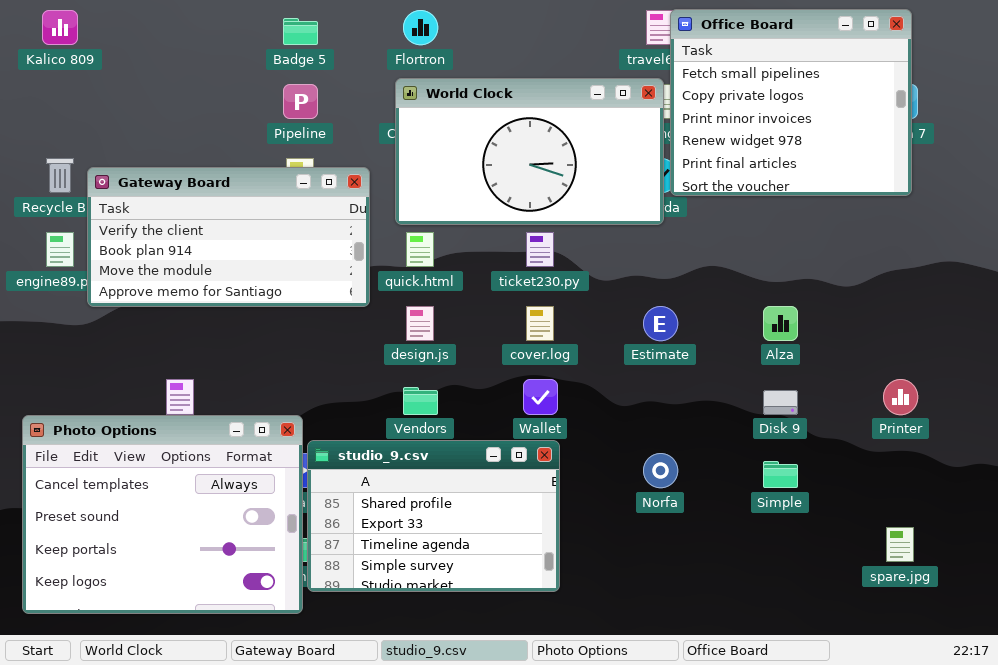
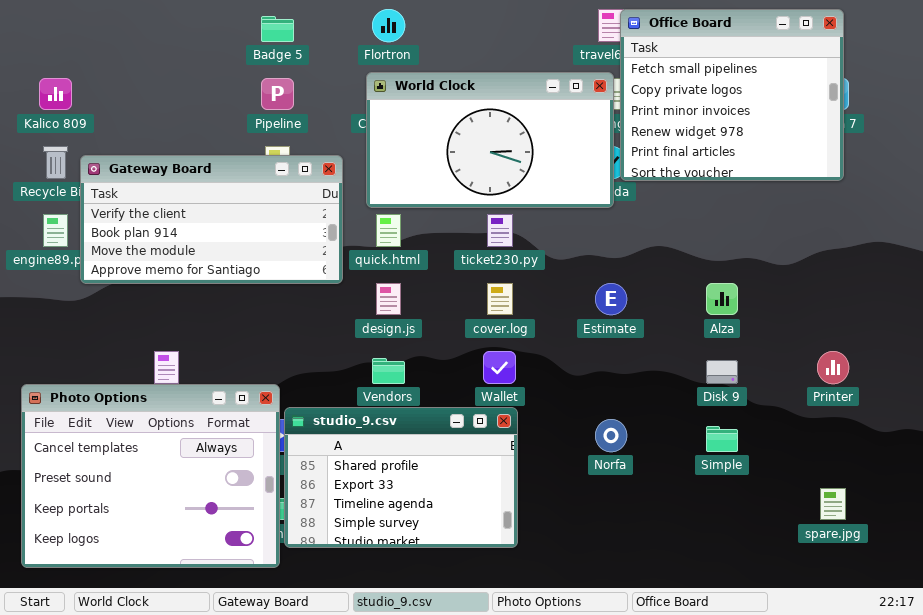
Kalico 809: [42,10,78,45] -> [39,78,72,110], moved

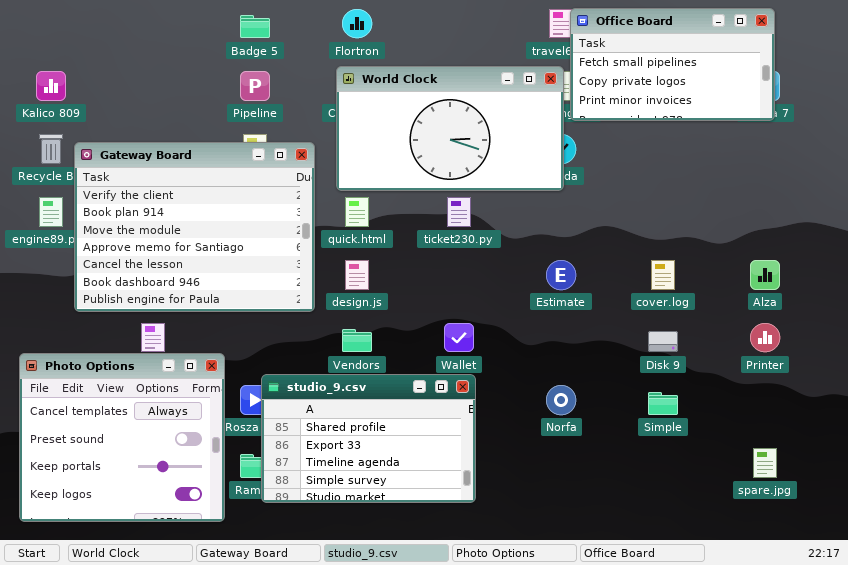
Office Board: [620,9,844,181] -> [570,8,775,121], resized
Gateway Board: [80,155,343,284] -> [74,142,315,312], resized
cover.log: [487,283,513,315] -> [651,260,675,290], moved
Alza: [706,283,738,315] -> [750,260,780,290], moved
Photo Options: [21,384,280,568] -> [19,353,225,522], resized

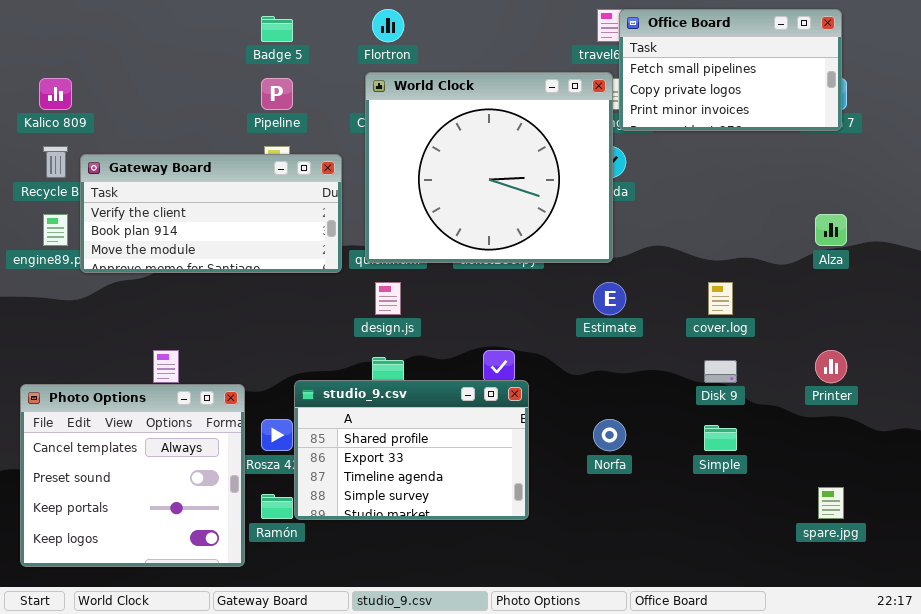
World Clock: [336,66,564,191] -> [365,72,613,263], resized
Gateway Board: [74,142,315,312] -> [80,154,342,273], resized
Alza: [750,260,780,290] -> [815,214,847,246], moved
studio_9.csv: [261,374,476,503] -> [294,380,529,520], moved

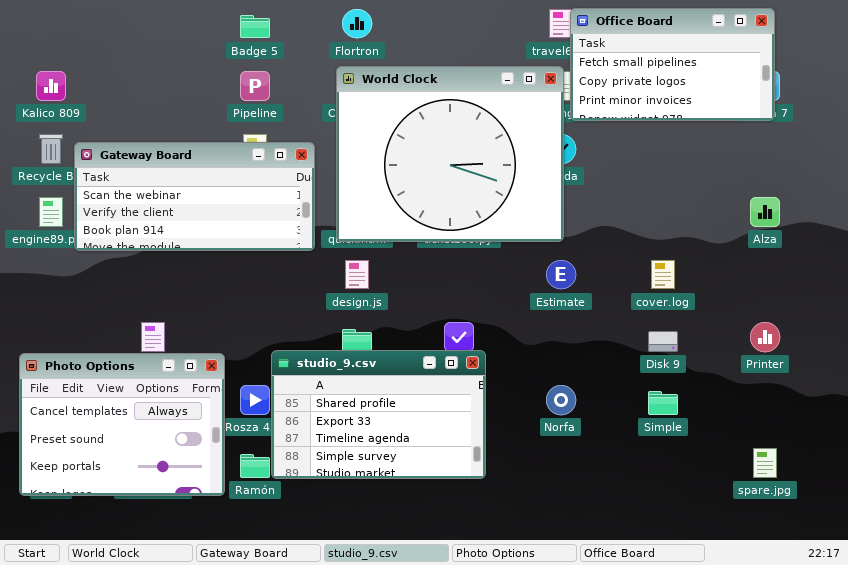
Gateway Board: [80,154,342,273] -> [74,142,315,251], scrolled up 1 row
Photo Options: [20,384,245,567] -> [19,353,225,496], resized

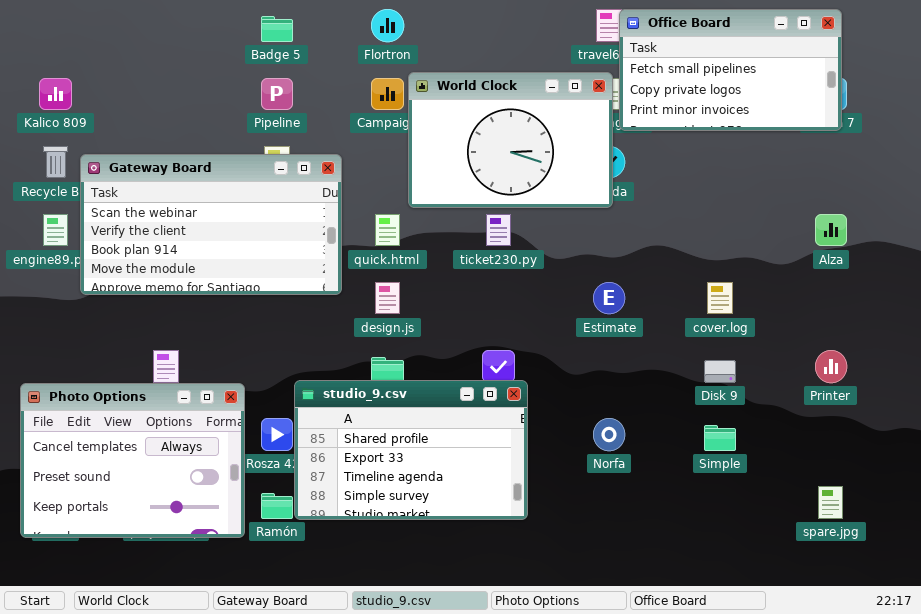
World Clock: [336,66,564,242] -> [408,72,613,208], resized
Gateway Board: [74,142,315,251] -> [80,154,342,295], resized

